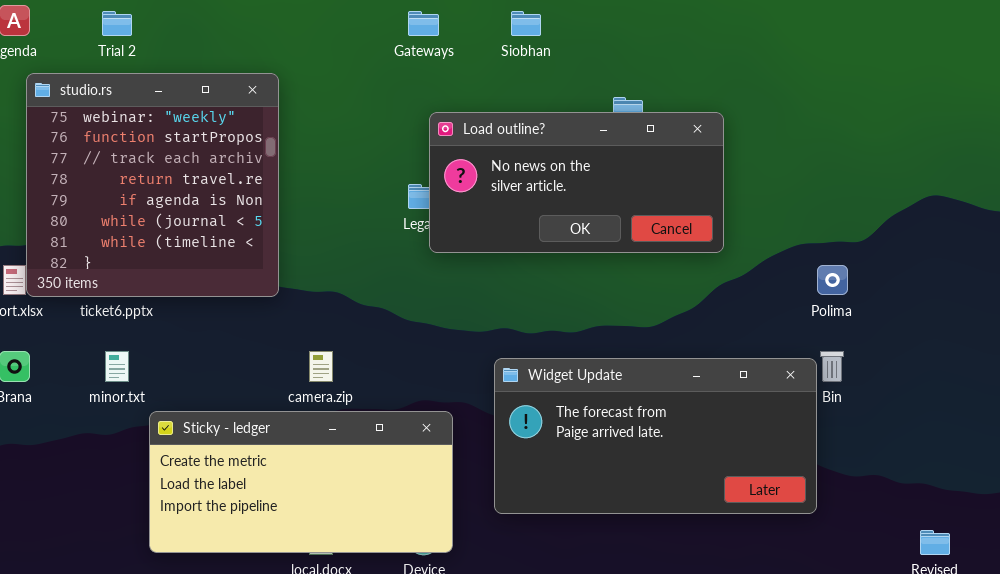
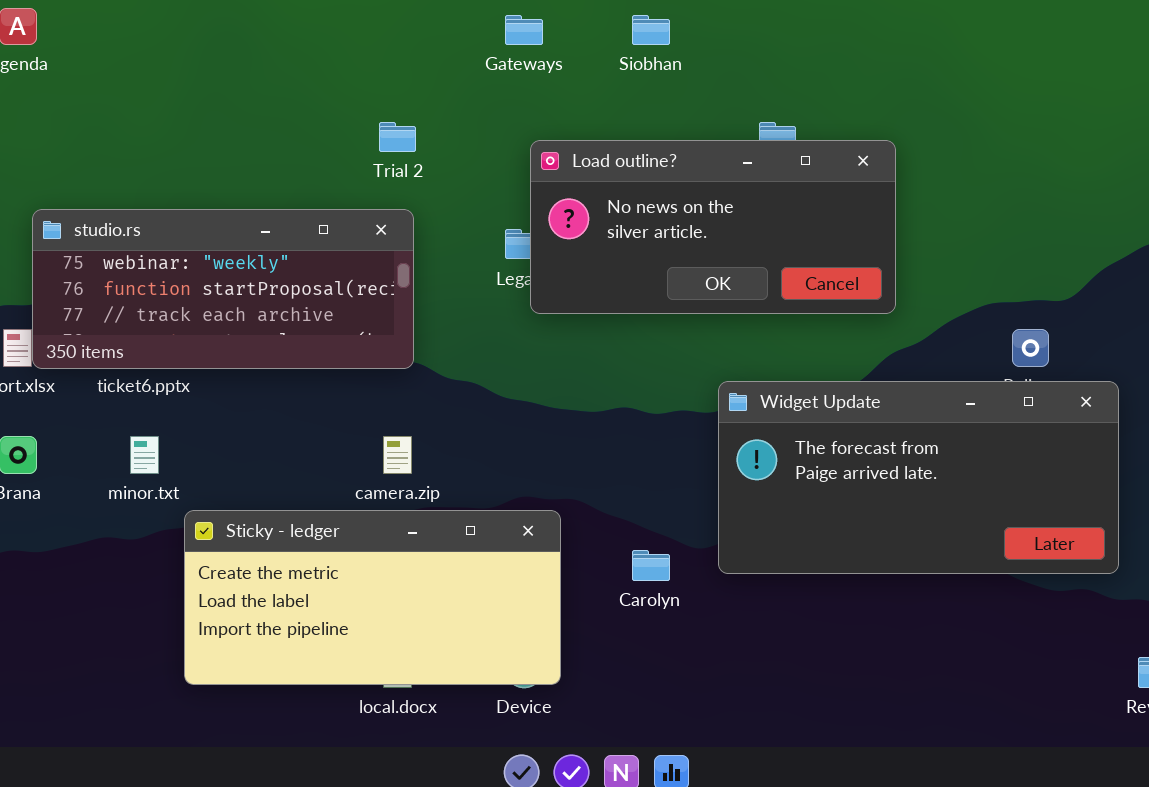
Trial 2: [102,11,132,36] -> [379,122,416,152], moved
studio.rs: [26,73,279,297] -> [32,209,414,369], resized
Widget Update: [494,358,817,514] -> [718,381,1119,574], moved

